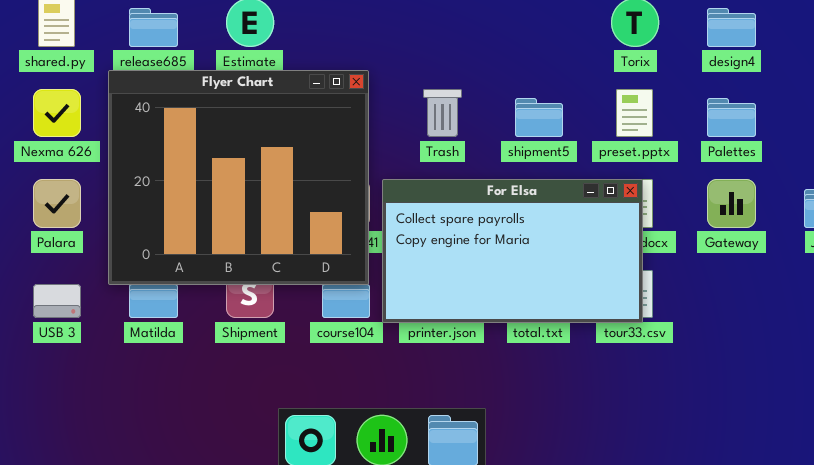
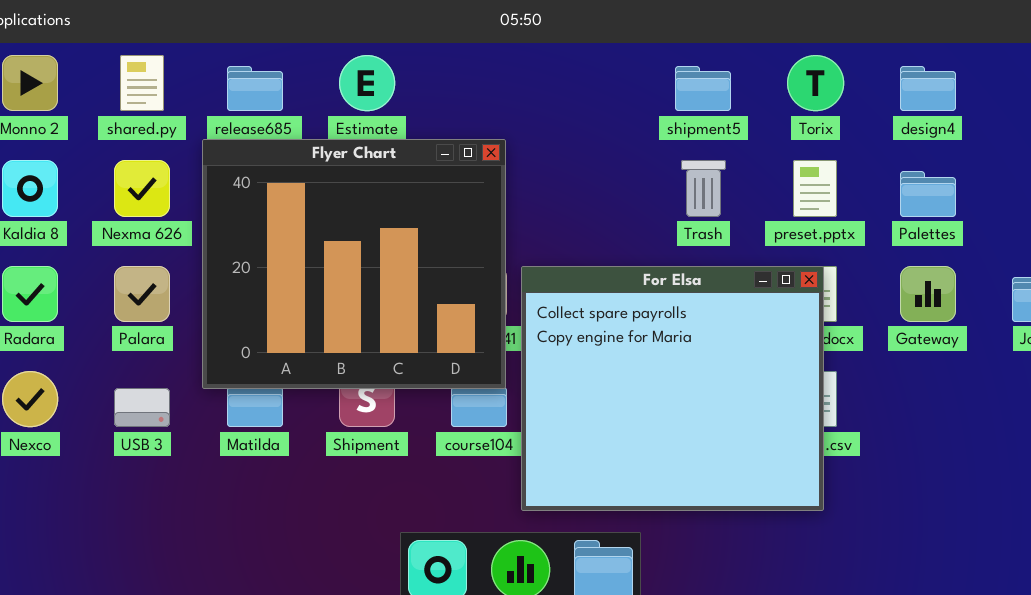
Trash: [423,89,462,137] -> [681,160,726,217], moved
shipment5: [515,98,563,137] -> [675,66,731,111], moved
For Elsa: [382,179,643,323] -> [521,266,824,511], resized

